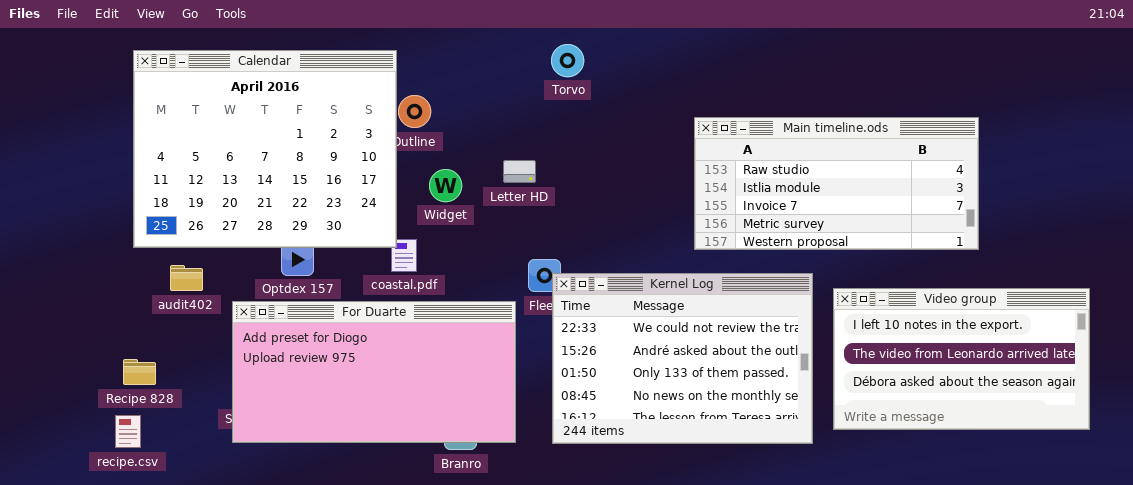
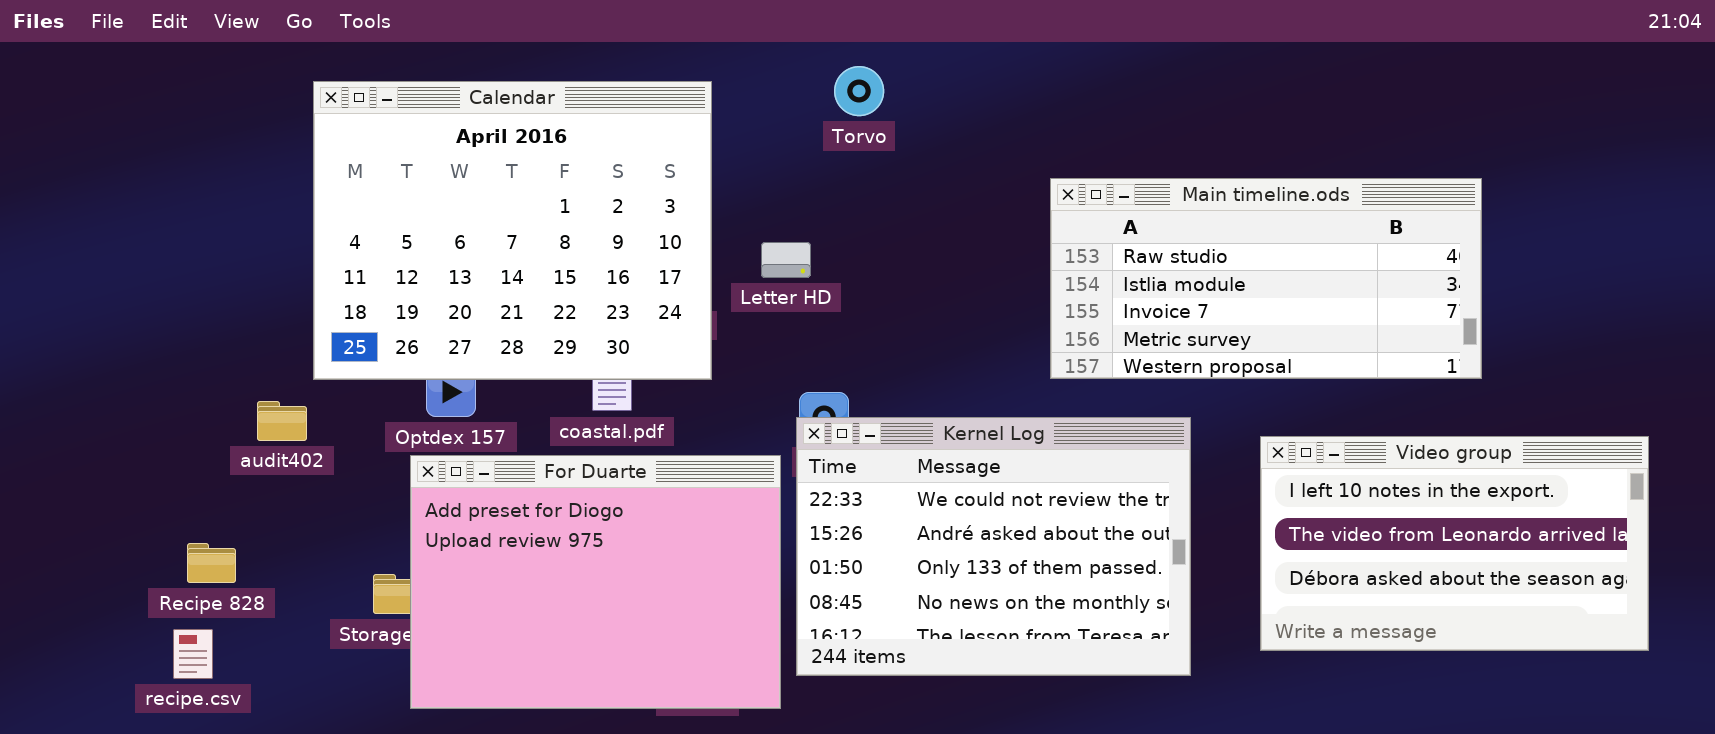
Calendar: [133,50,397,248] -> [313,81,712,380], moved
Kernel Log: [552,273,813,444] -> [796,417,1191,676], moved
For Duarte: [232,301,516,443] -> [410,455,781,709], resized

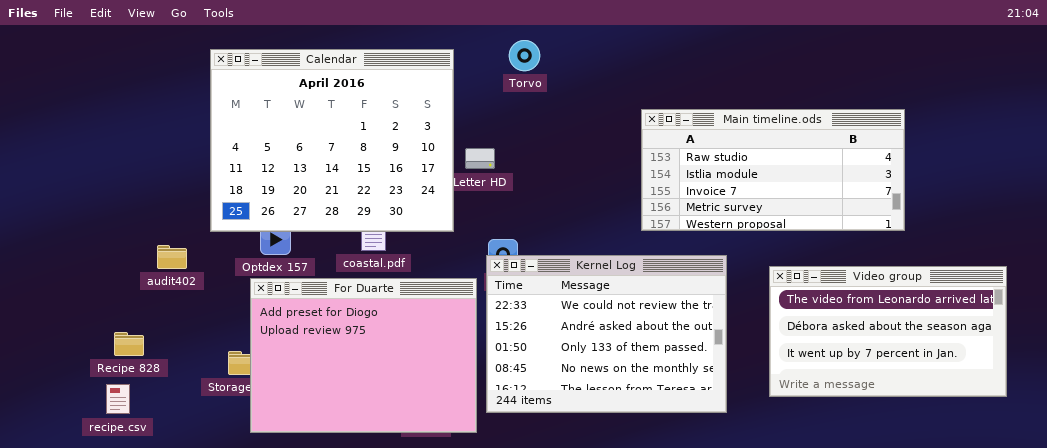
Calendar: [313,81,712,380] -> [210,49,454,232], moved
Video group: [1260,436,1649,651] -> [769,266,1007,397], scrolled down 1 row

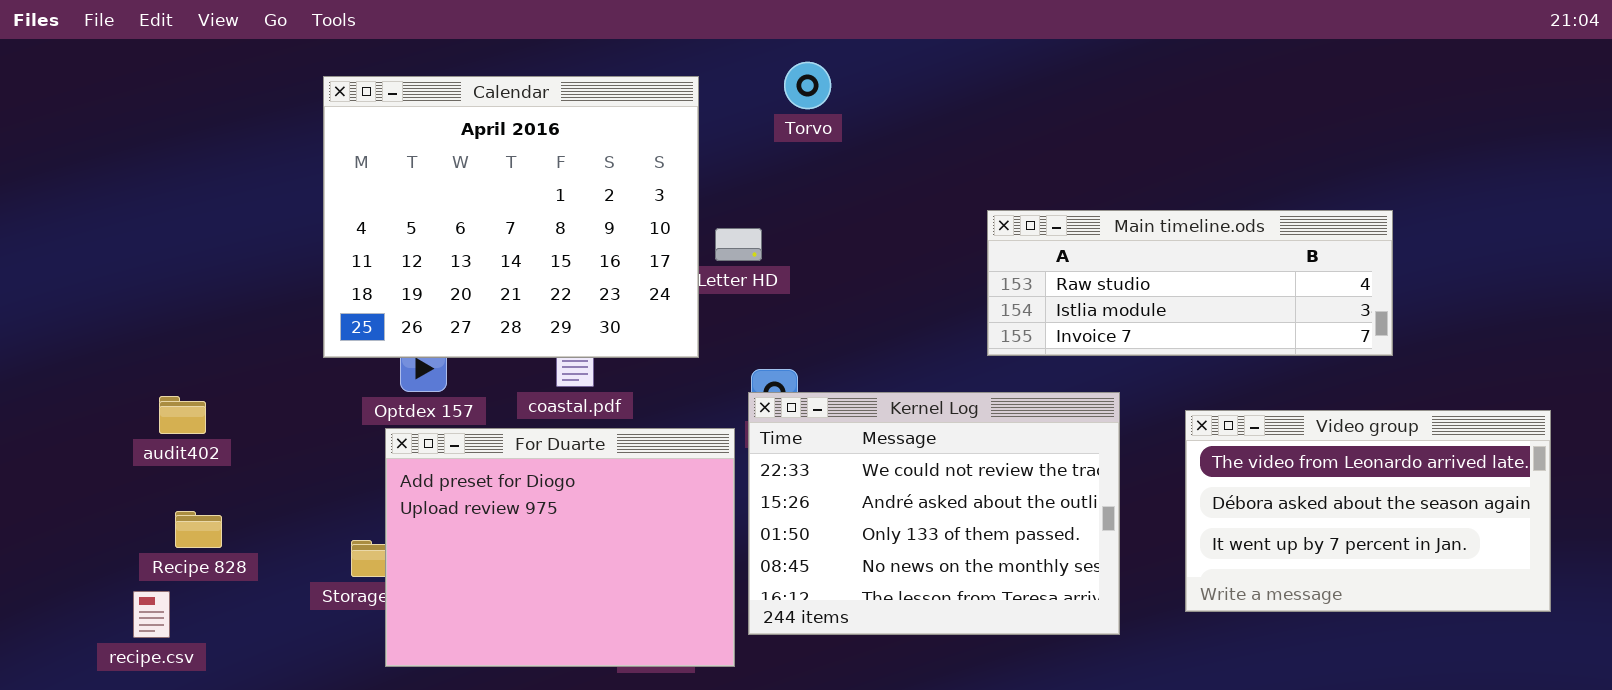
Main timeline.ods: [641,109,905,231] -> [987,210,1393,356], resized
audit402: [157,245,187,269] -> [159,396,206,434], moved
recipe.csv: [106,384,130,414] -> [133,591,170,638], moved

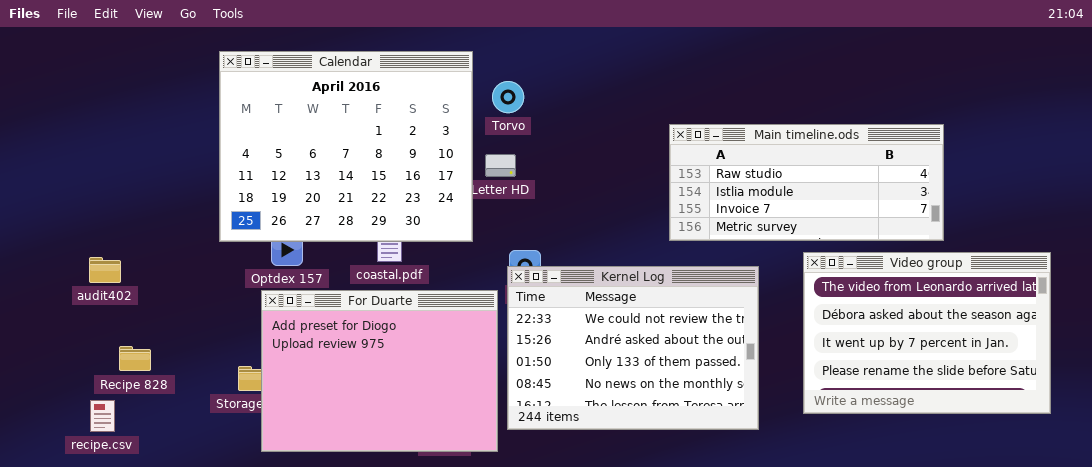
Torvo: [784,62,831,109] -> [492,81,524,113], moved
Main timeline.ods: [987,210,1393,356] -> [669,124,944,241], resized
audit402: [159,396,206,434] -> [89,257,121,283], moved
Video group: [1185,410,1551,612] -> [803,252,1051,414], resized

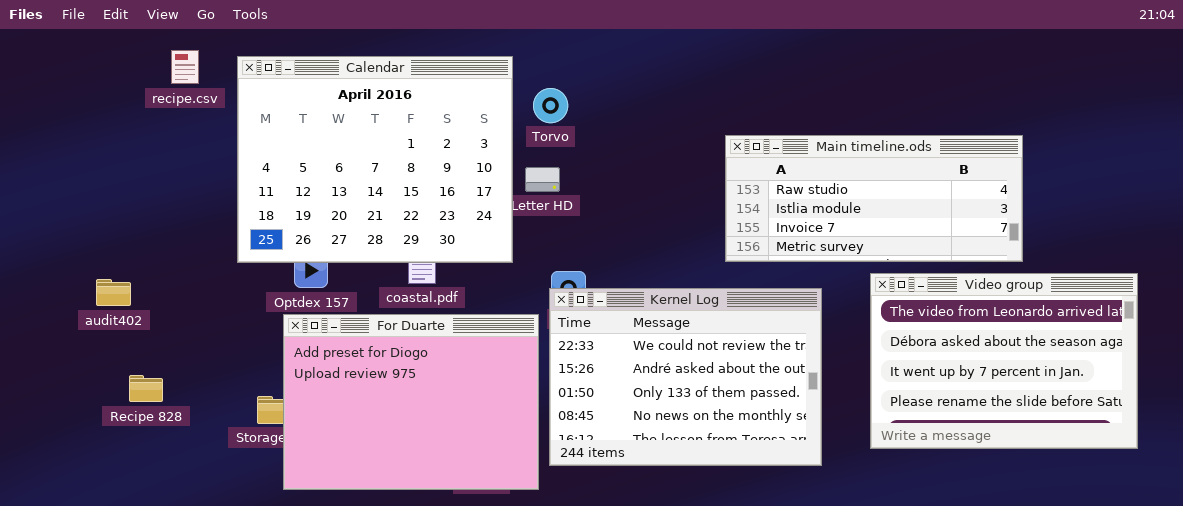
recipe.csv: [90,400,115,432] -> [171,50,199,84], moved

